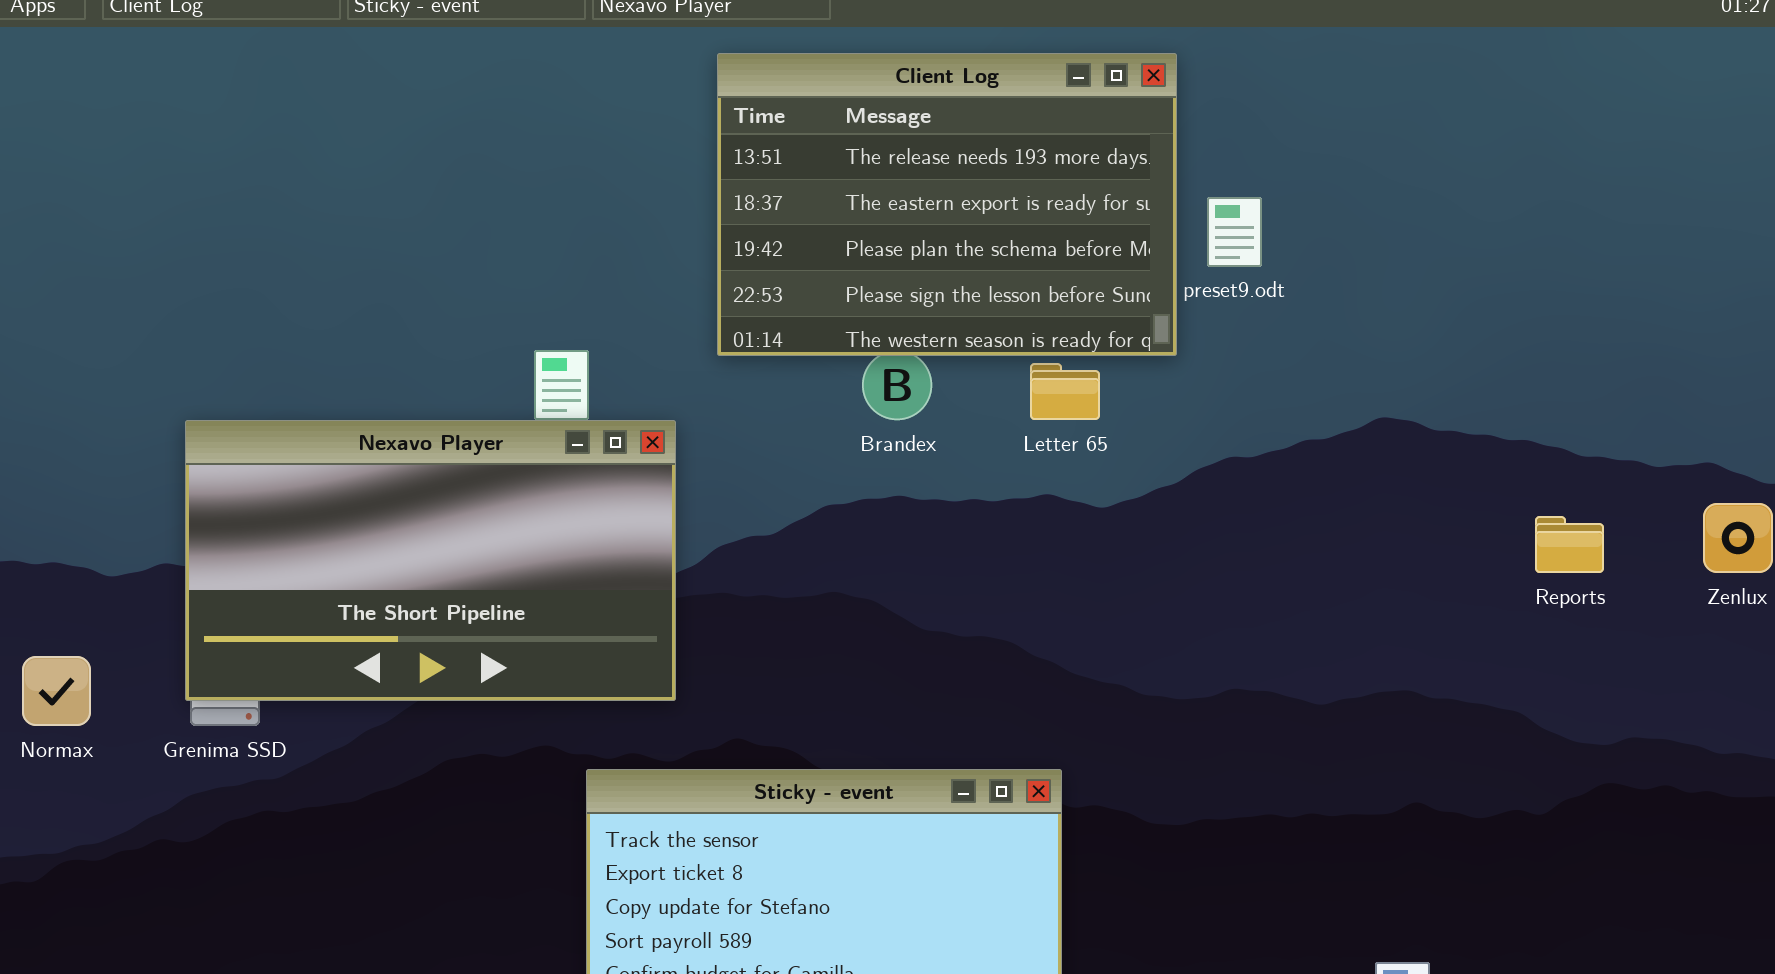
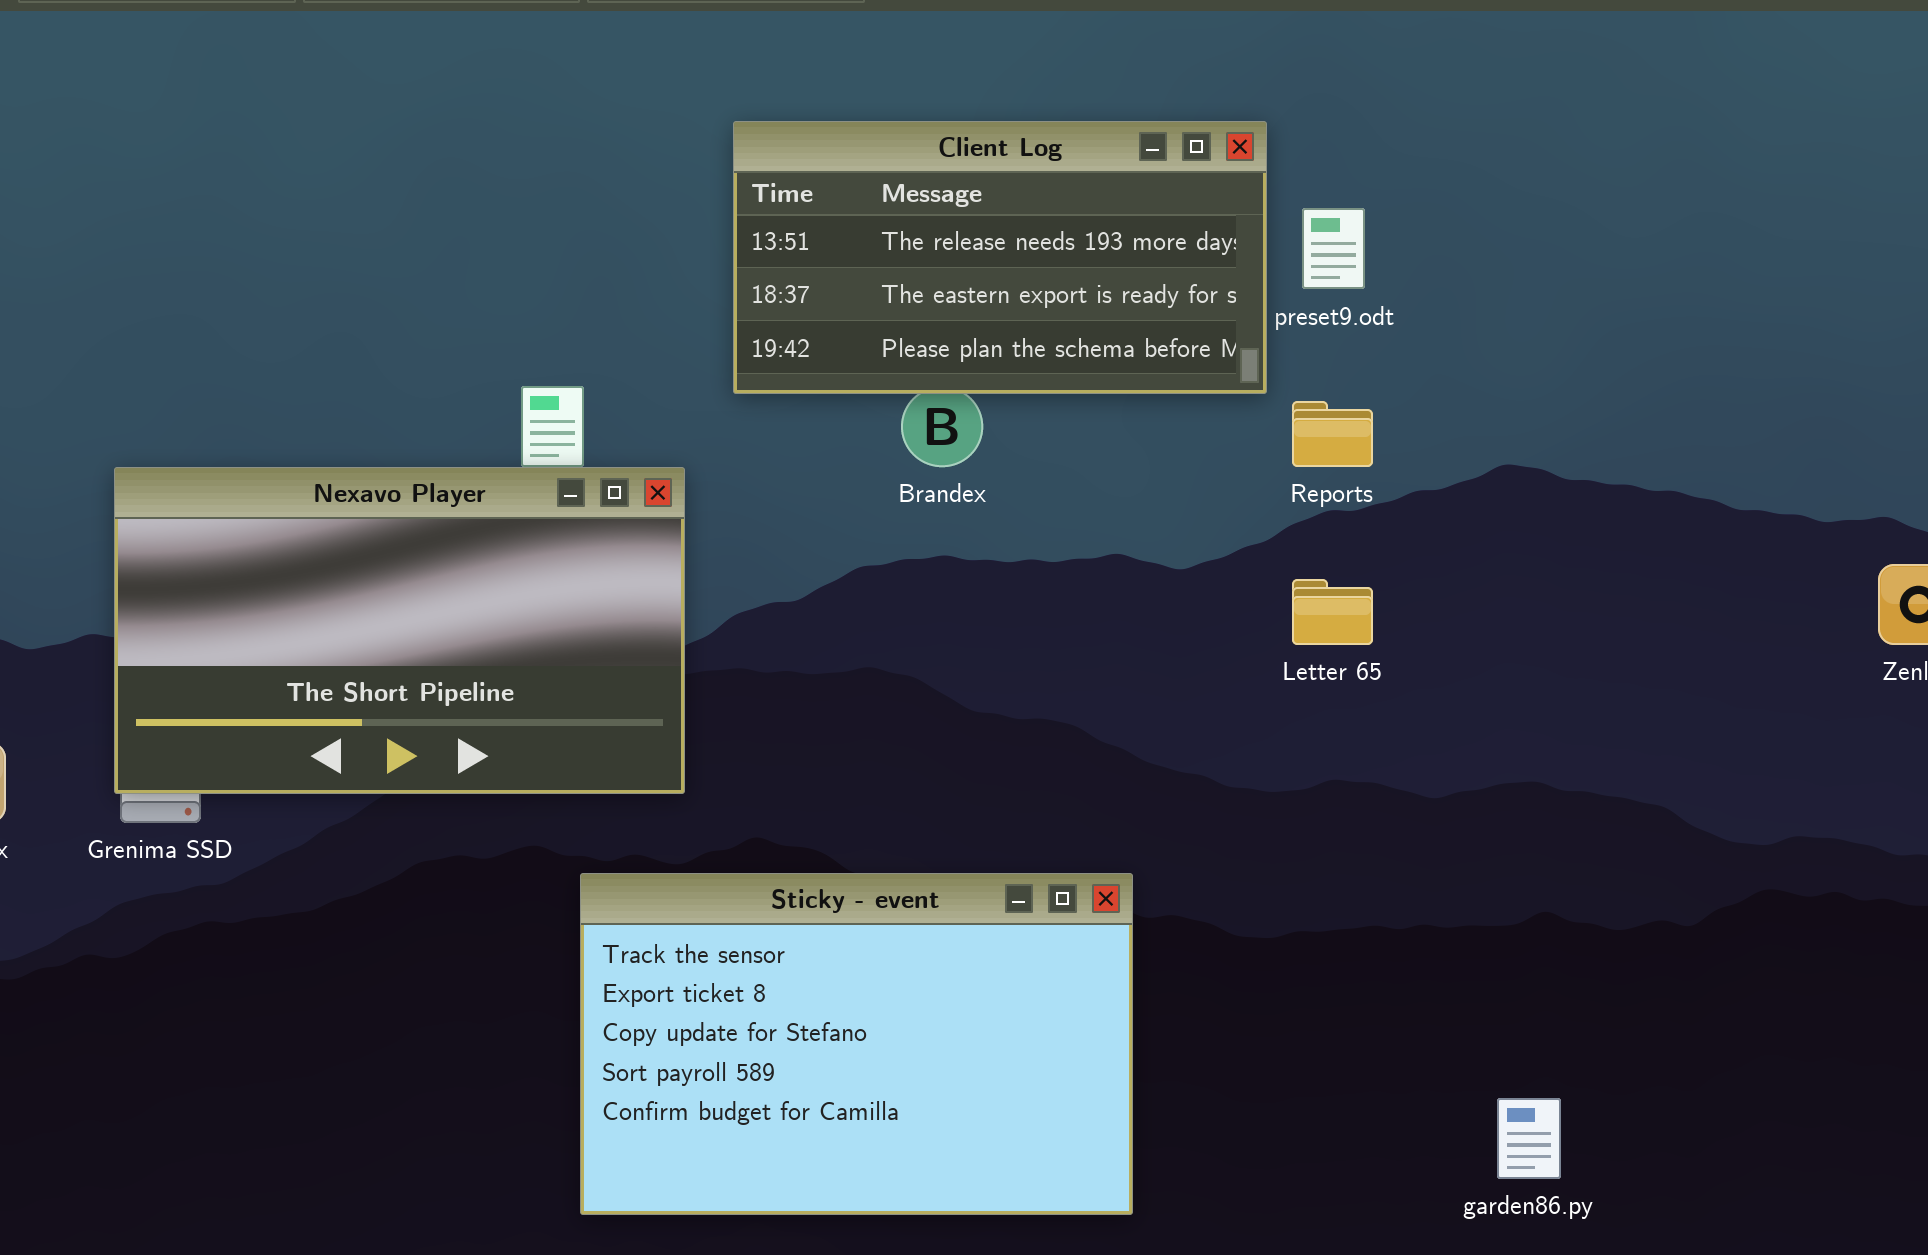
Client Log: [717,53,1177,356] -> [733,121,1267,394], resized
Letter 65: [1030,363,1100,420] -> [1292,579,1373,645], moved
Reports: [1535,516,1604,573] -> [1292,401,1373,467], moved

